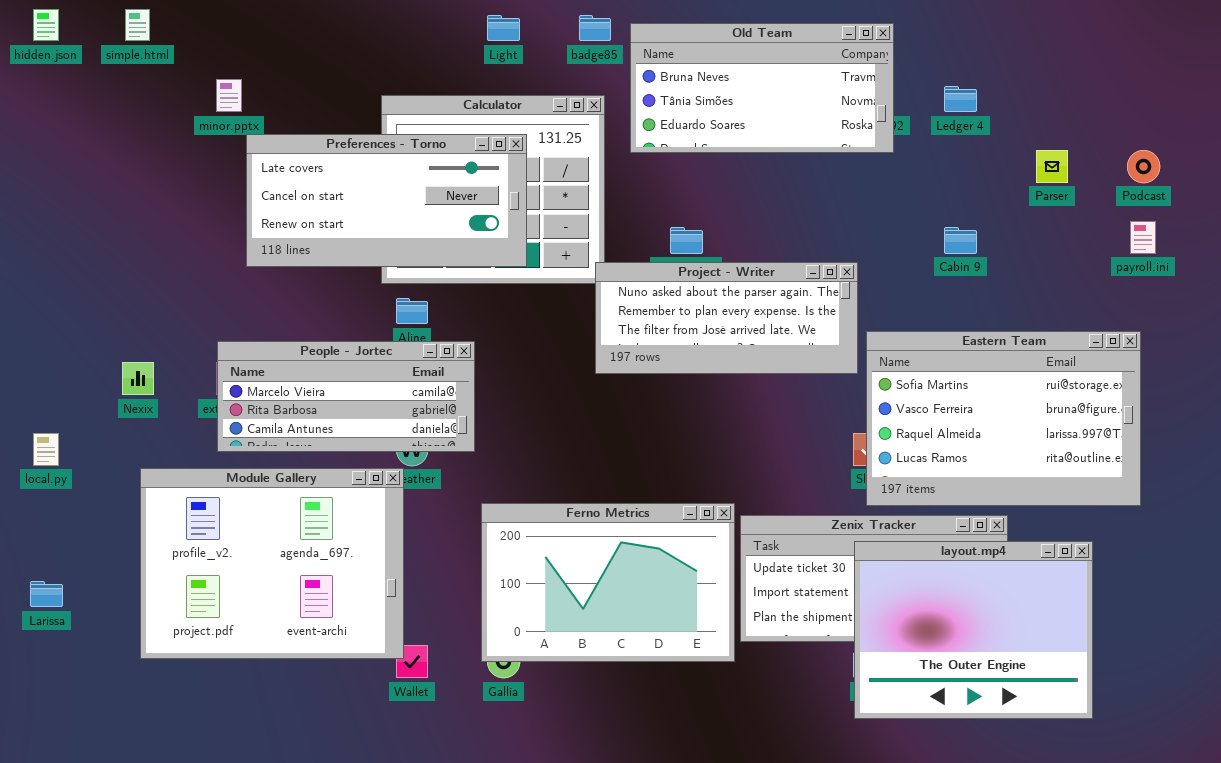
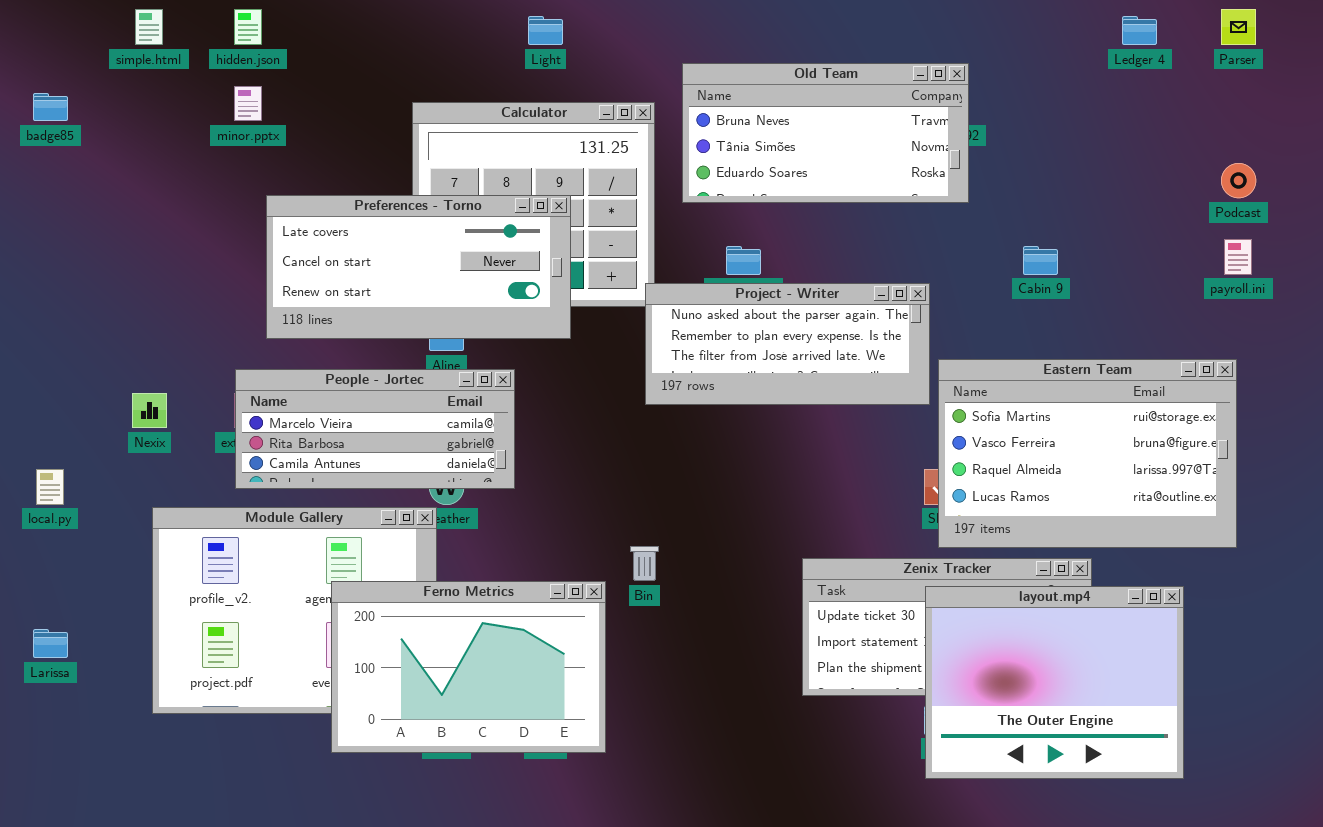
hidden.json: [33,9,59,41] -> [234,9,262,45], moved
badge85: [579,15,611,41] -> [33,93,68,121], moved
Old Team: [630,23,894,153] -> [682,63,969,203], moved
Ledger 4: [944,86,977,112] -> [1122,16,1157,45], moved
Preferences - Torno: [246,134,527,267] -> [266,195,571,339], moved
Parser: [1036,150,1068,183] -> [1221,9,1256,45], moved
Ferno Metrics: [481,503,735,662] -> [331,581,606,753], moved

